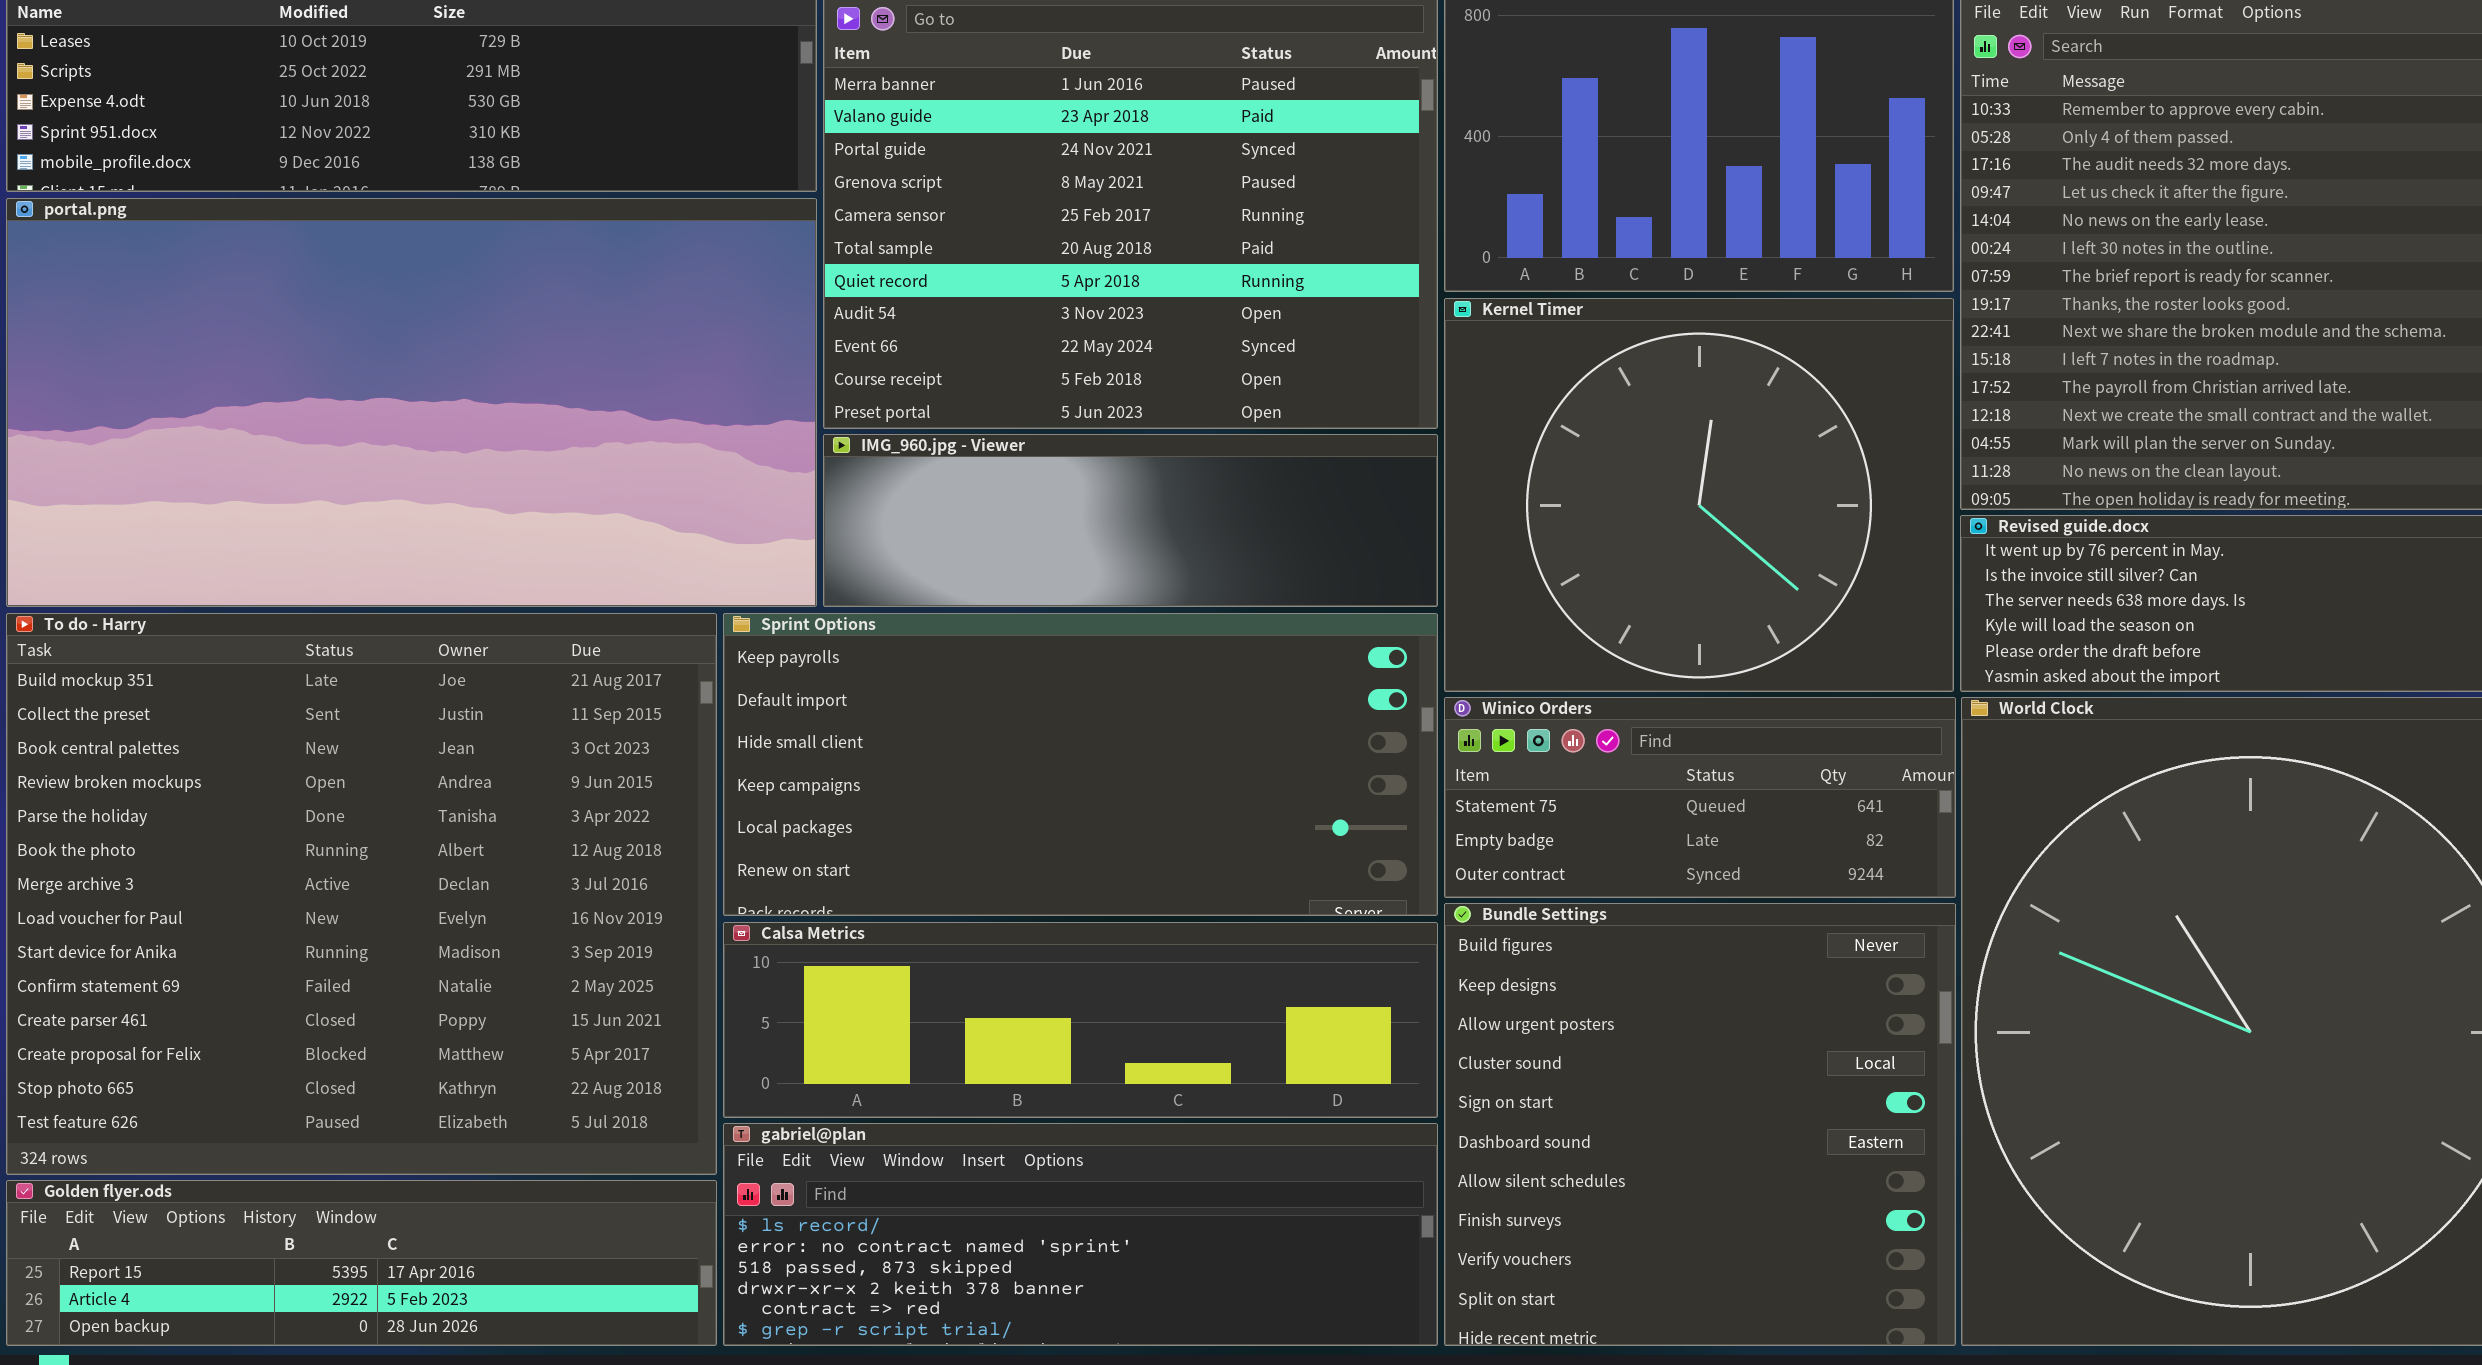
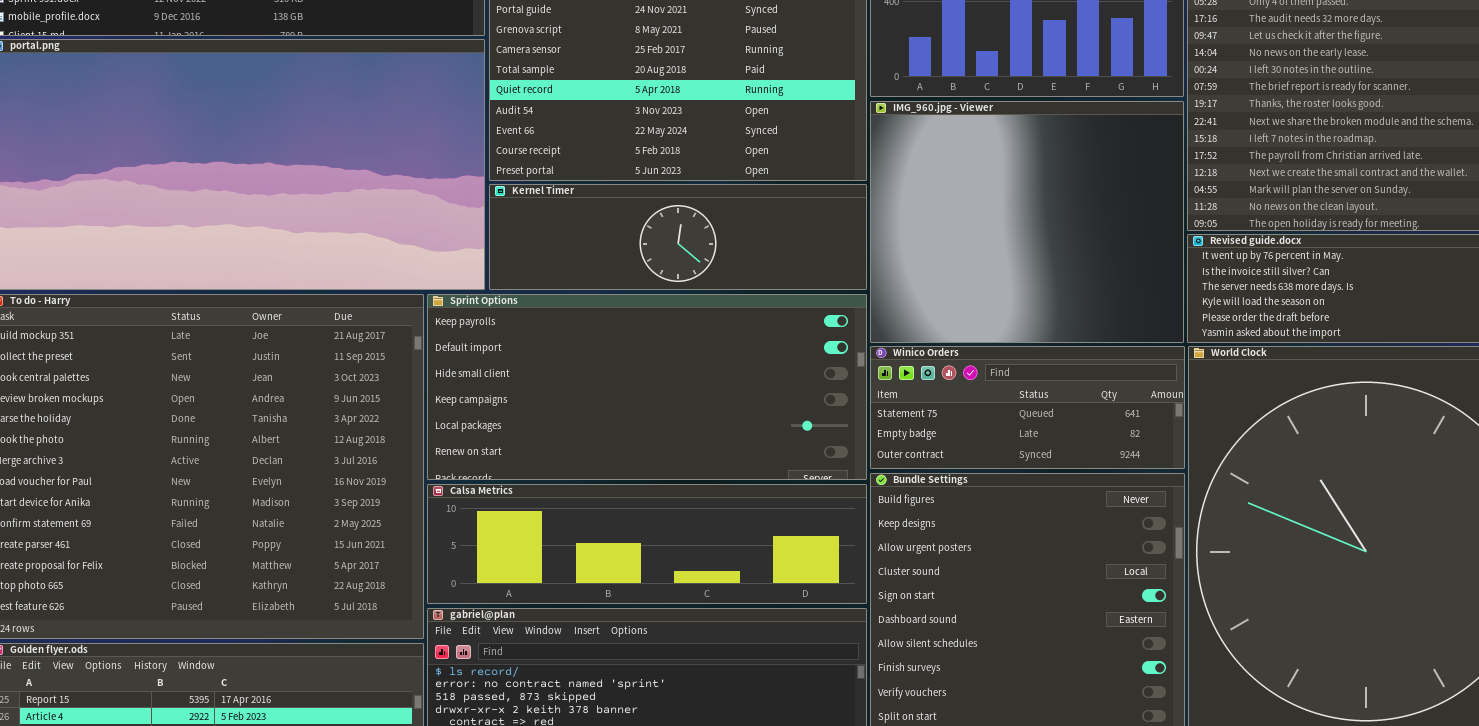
Kernel Timer: [1444,298,1954,692] -> [489,184,867,290], moved, resized
IMG_960.jpg - Viewer: [823,434,1438,607] -> [870,101,1184,343], moved, resized

